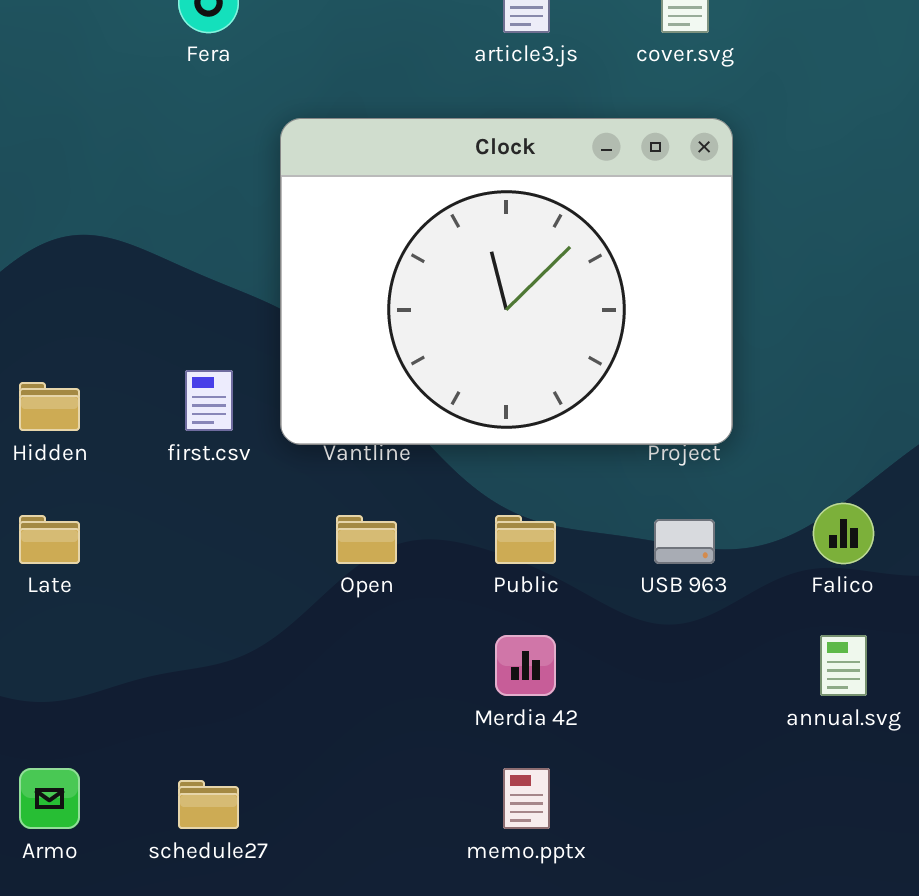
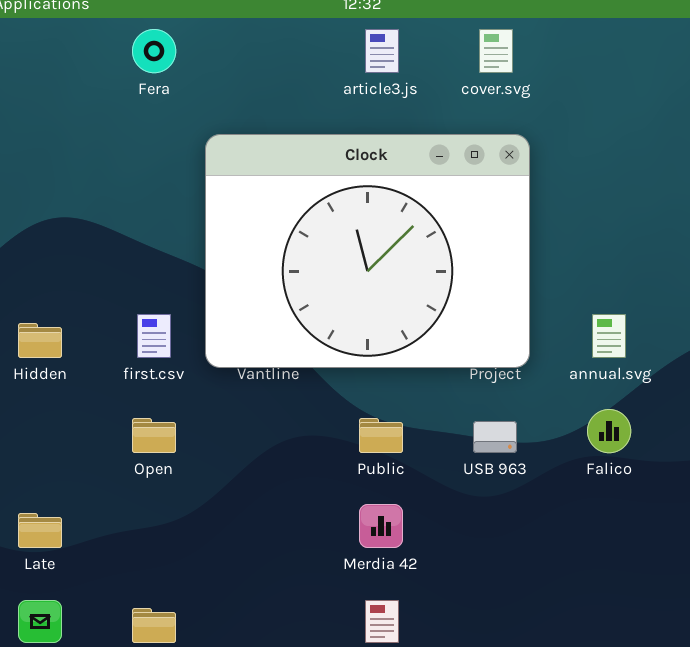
Late: [19,515,80,564] -> [18,513,62,548], moved
Open: [336,515,397,564] -> [132,418,176,453], moved
annual.svg: [820,635,867,696] -> [592,314,626,358], moved

